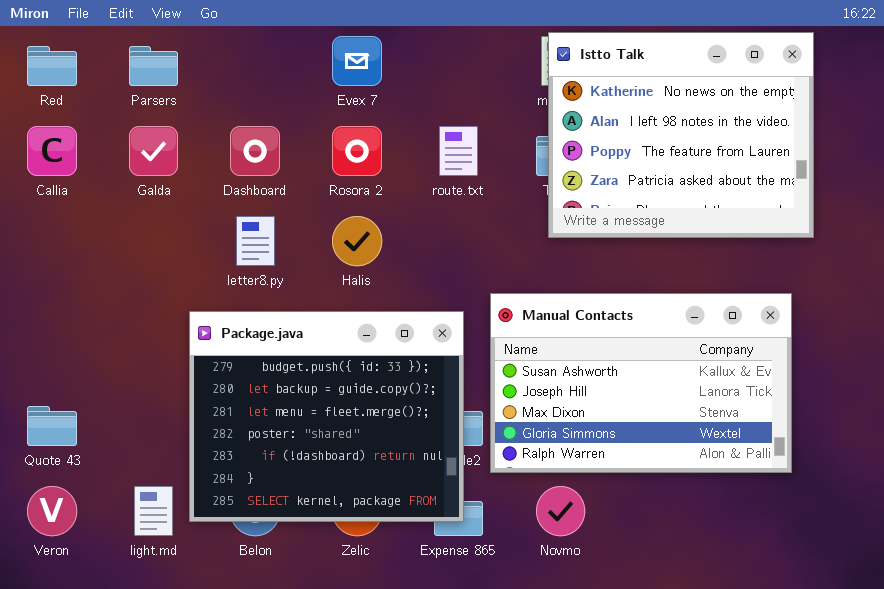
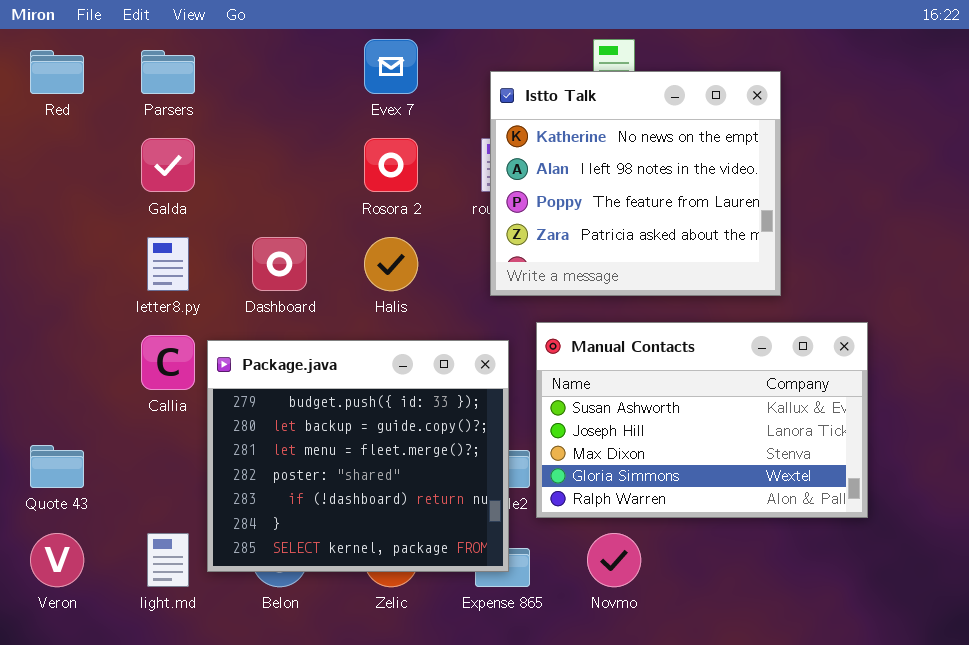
Istto Talk: [548,32,814,238] -> [490,71,781,296], moved
Callia: [27,126,77,176] -> [141,335,195,390], moved
Dashboard: [230,126,280,176] -> [252,237,307,291], moved
letter8.py: [236,216,275,266] -> [147,237,189,291], moved

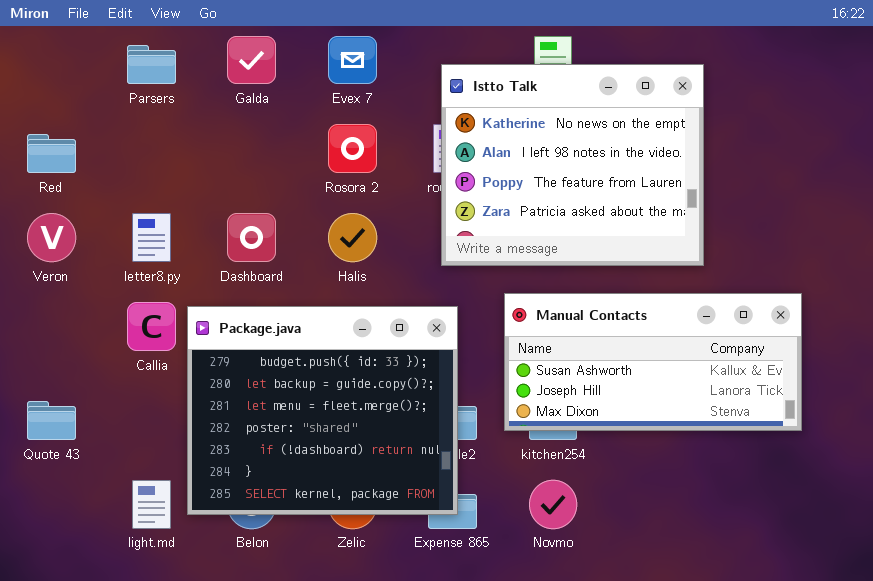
Red: [30,50,84,94] -> [27,134,76,173], moved
Galda: [141,138,195,192] -> [227,36,276,84], moved
Manual Contacts: [536,322,868,518] -> [504,293,802,431], moved, resized
Veron: [30,533,84,587] -> [27,213,76,262], moved

